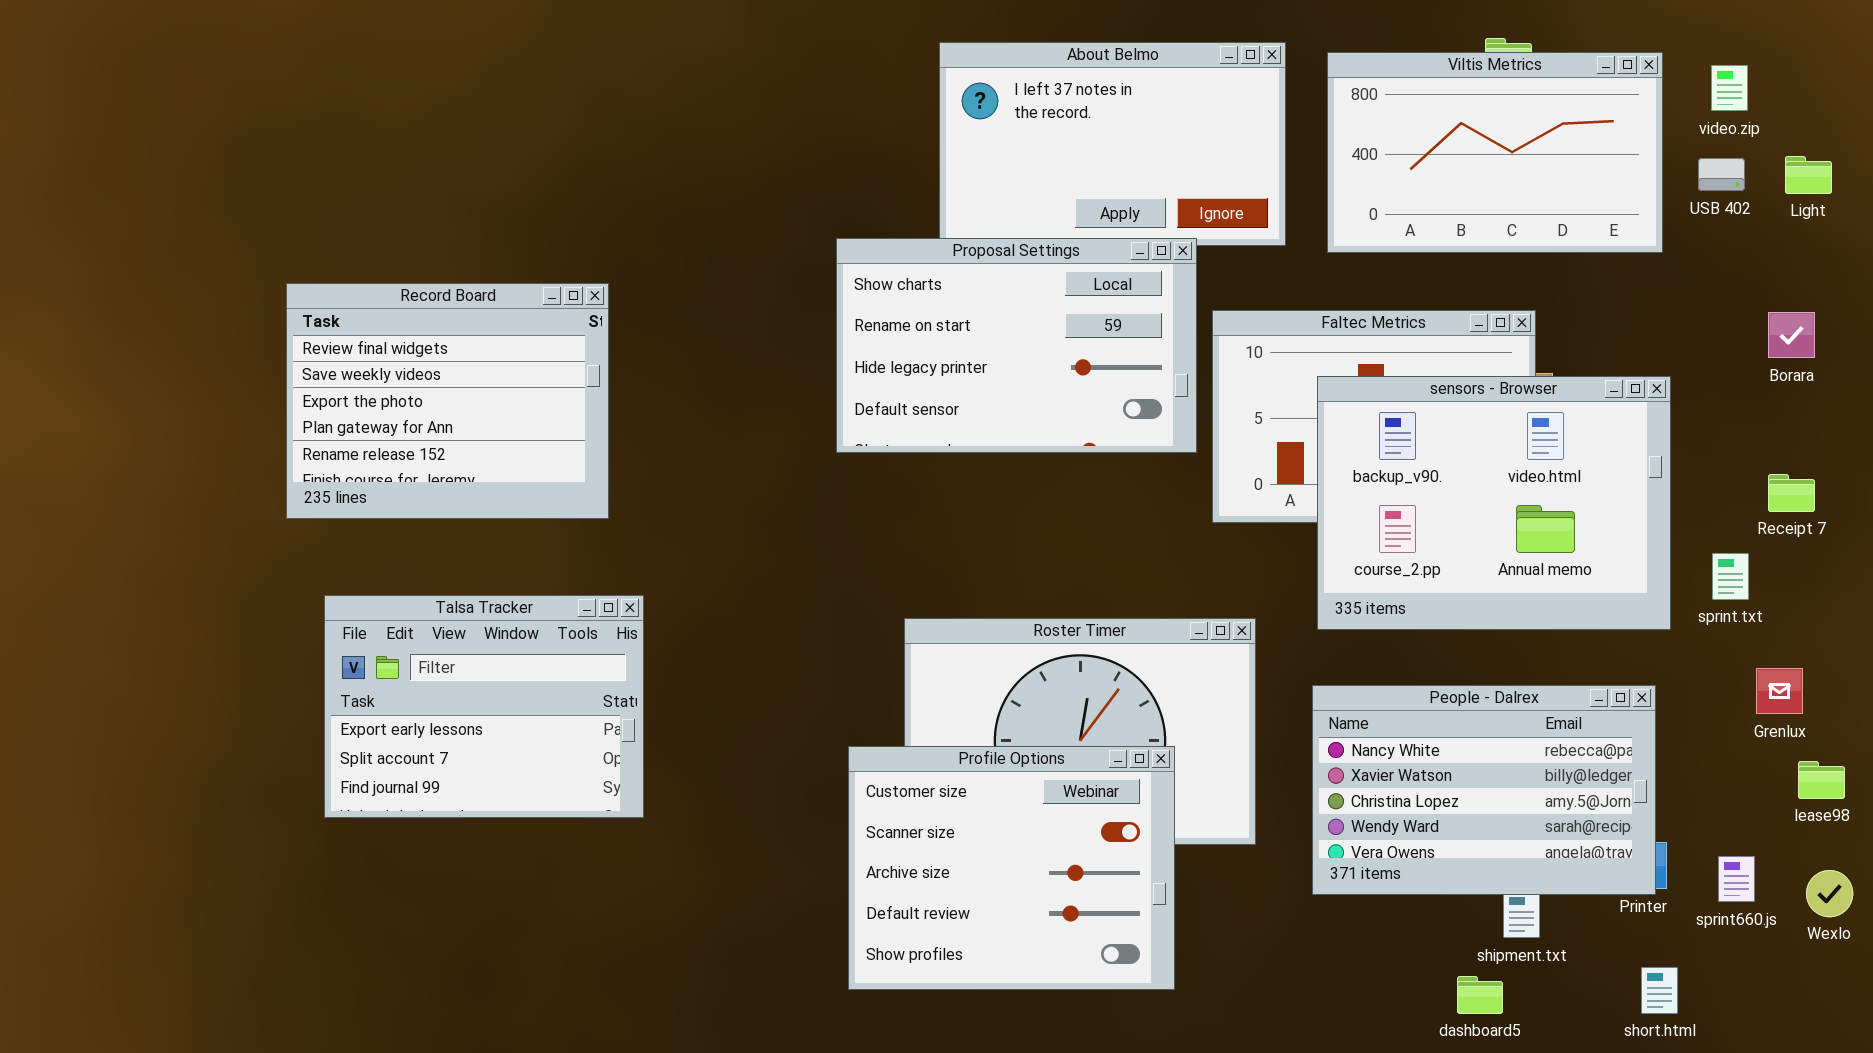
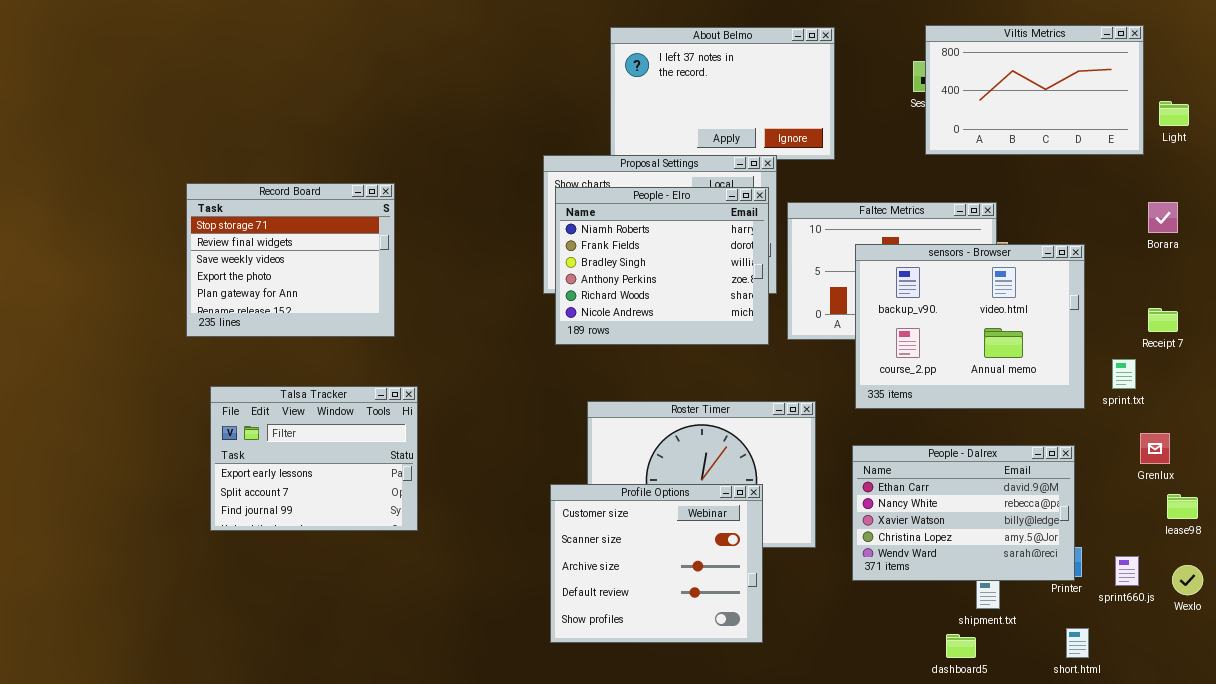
Viltis Metrics: [1327,52,1663,253] -> [925,25,1144,155], moved
Record Board: [286,283,609,519] -> [186,183,395,337], scrolled up 1 row
People - Elro: none -> [555,187,769,345], opened
People - Dalrex: [1312,685,1656,895] -> [852,445,1075,581], scrolled up 1 row

